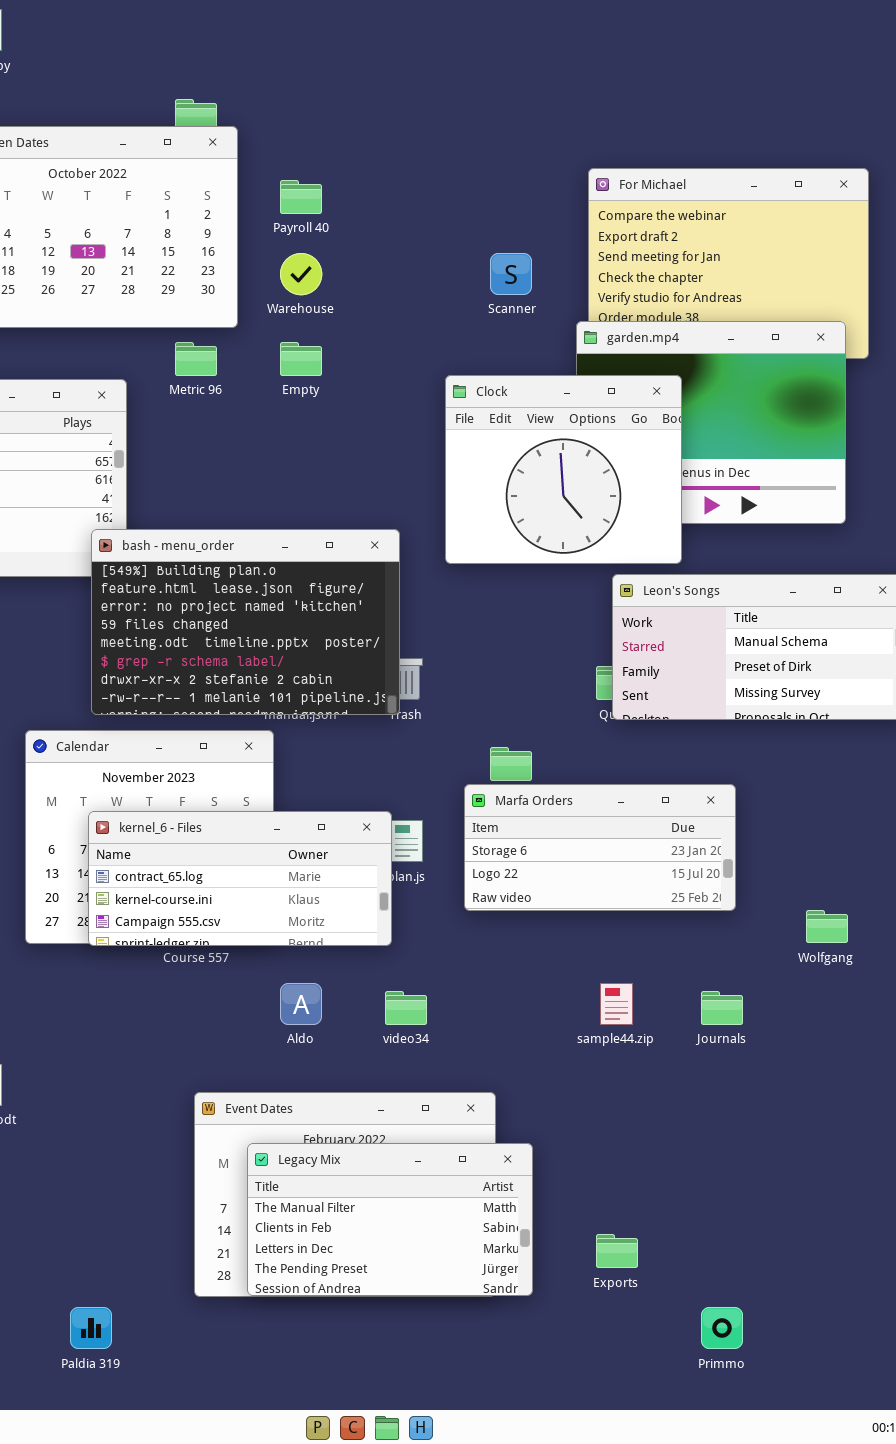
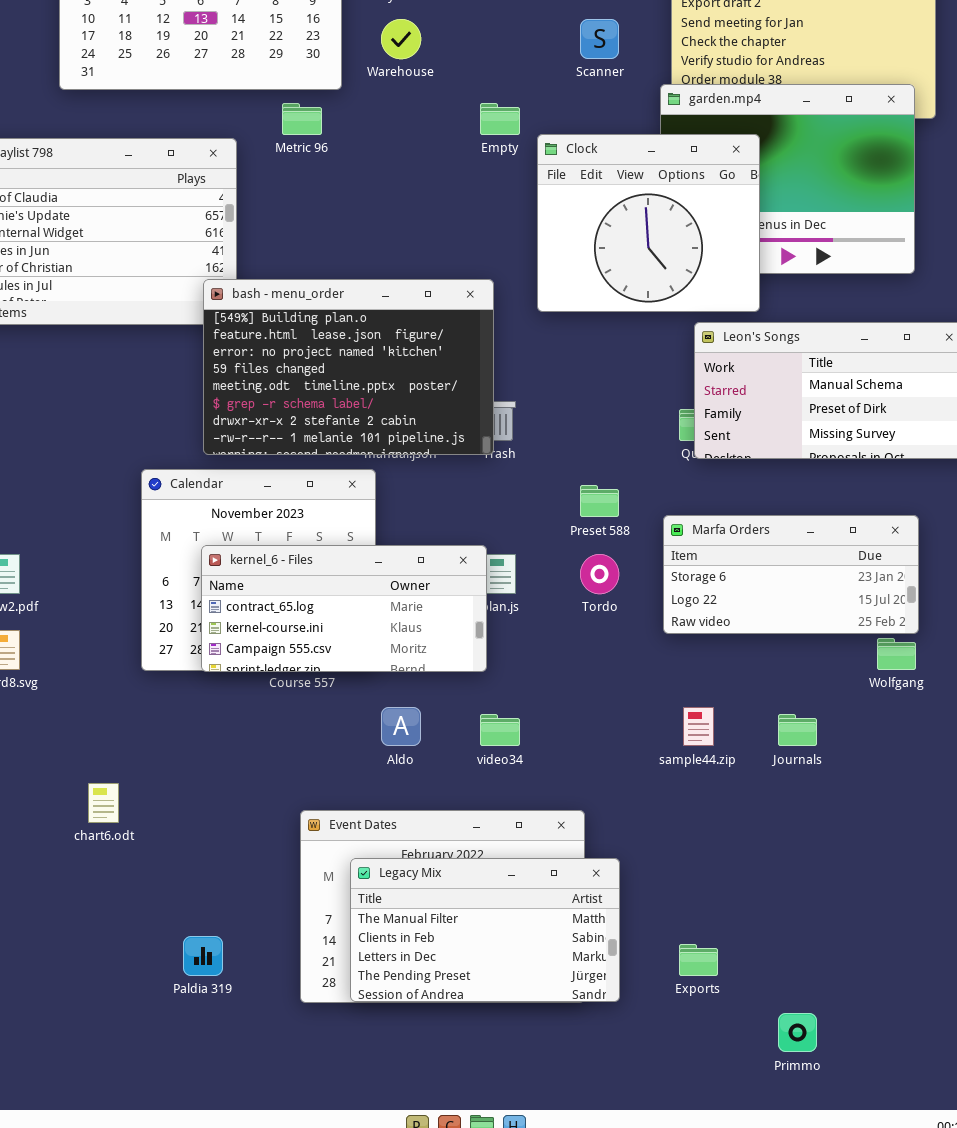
Empty: [280,342,322,376] -> [480,103,520,135], moved
Marfa Orders: [464,784,736,911] -> [663,515,919,634], moved
Paldia 319: [70,1307,112,1349] -> [183,936,223,976], moved

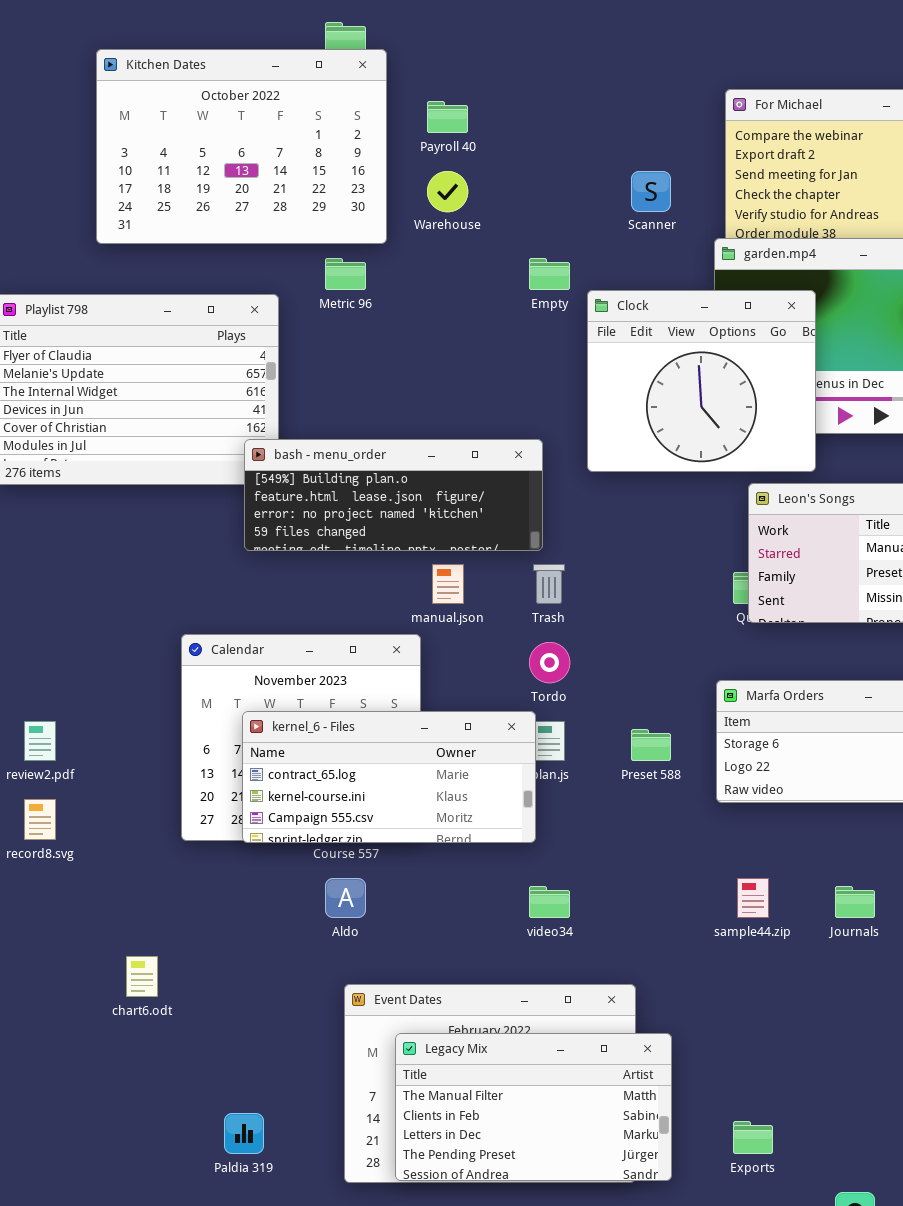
bash - menu_order: [203,279,494,455] -> [244,439,543,551], resized
Preset 588: [580,485,619,517] -> [631,729,671,761], moved
Tordo: [580,554,619,594] -> [529,642,570,683], moved
Aldo: [381,707,421,746] -> [325,878,366,918], moved

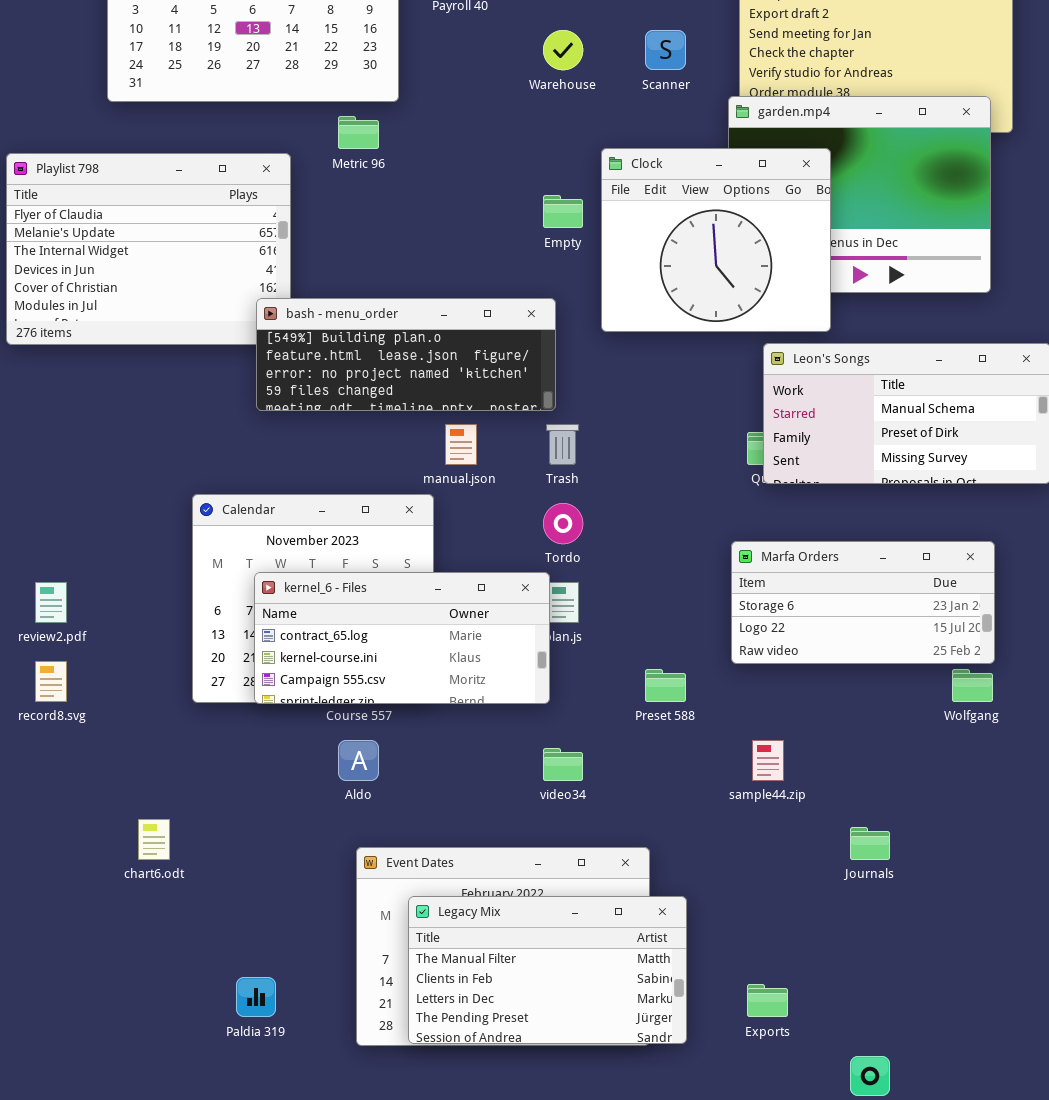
Warehouse: [427,171,468,212] -> [543,30,583,70], moved
Empty: [529,258,570,290] -> [543,195,583,228], moved
Preset 588: [631,729,671,761] -> [645,669,686,702], moved
Journals: [835,886,875,918] -> [850,827,890,860], moved

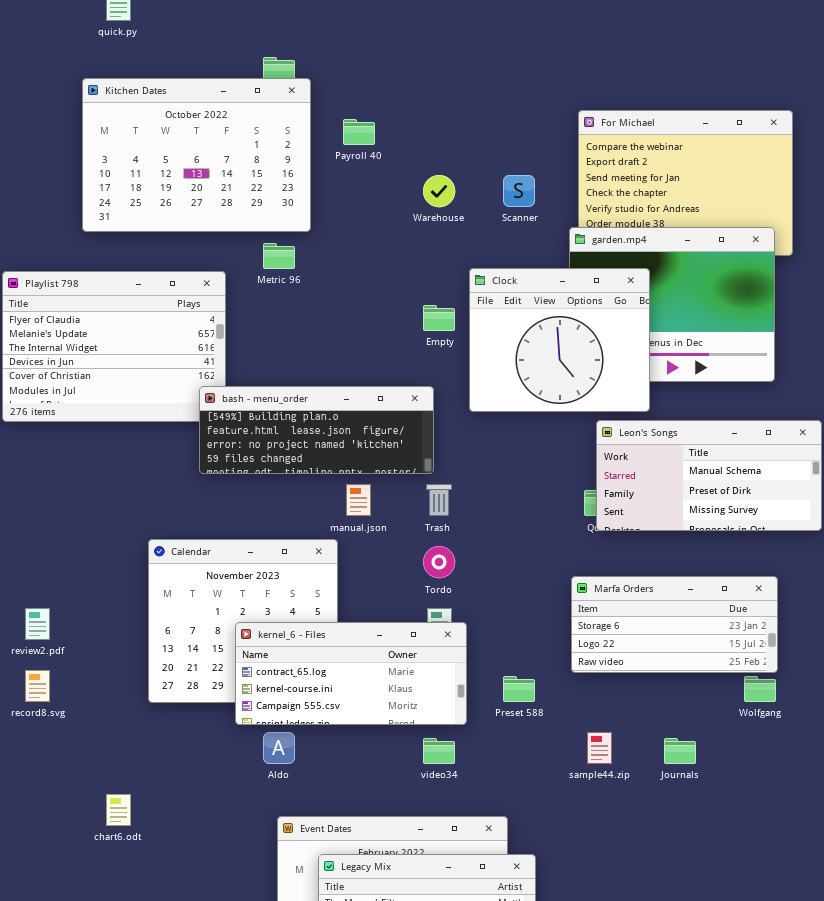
kernel_6 - Files: [254,572,550,704] -> [235,622,467,725], moved
Journals: [850,827,890,860] -> [664,738,696,764], moved

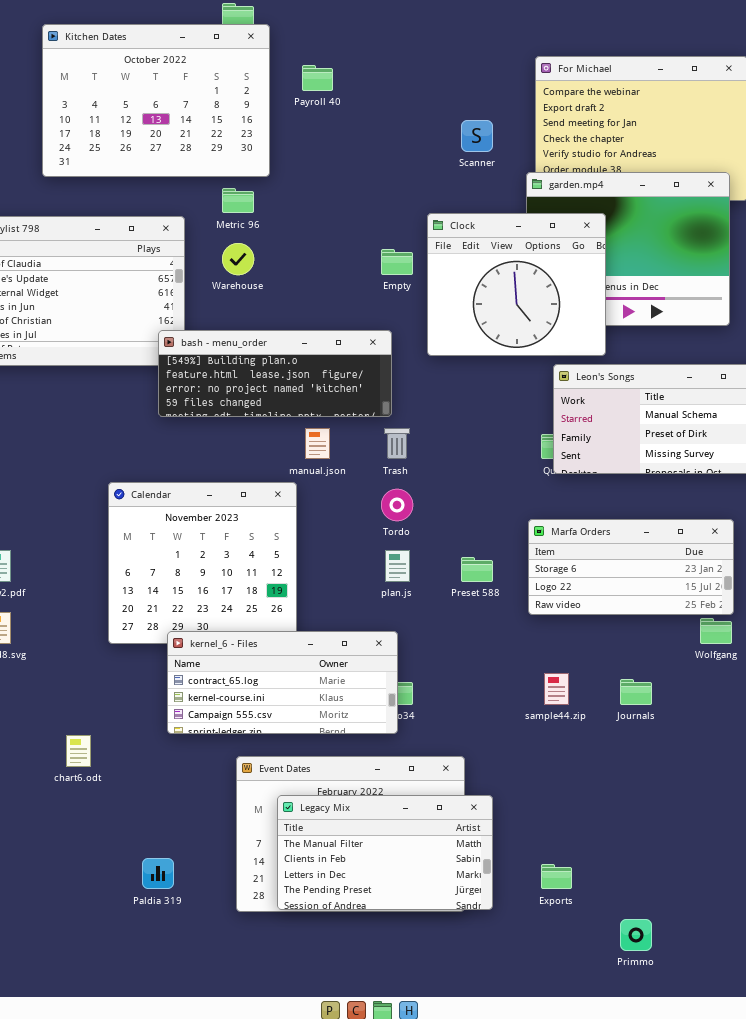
Warehouse: [423,175,455,207] -> [222,243,254,275], moved
kernel_6 - Files: [235,622,467,725] -> [167,631,398,734], moved
Preset 588: [503,676,535,702] -> [461,557,493,582], moved

